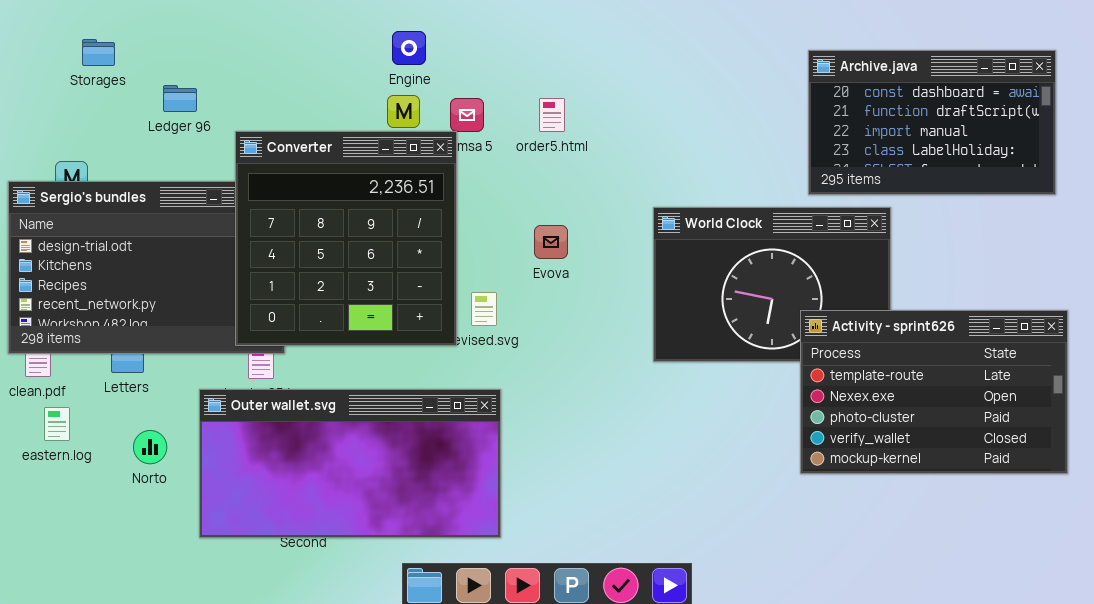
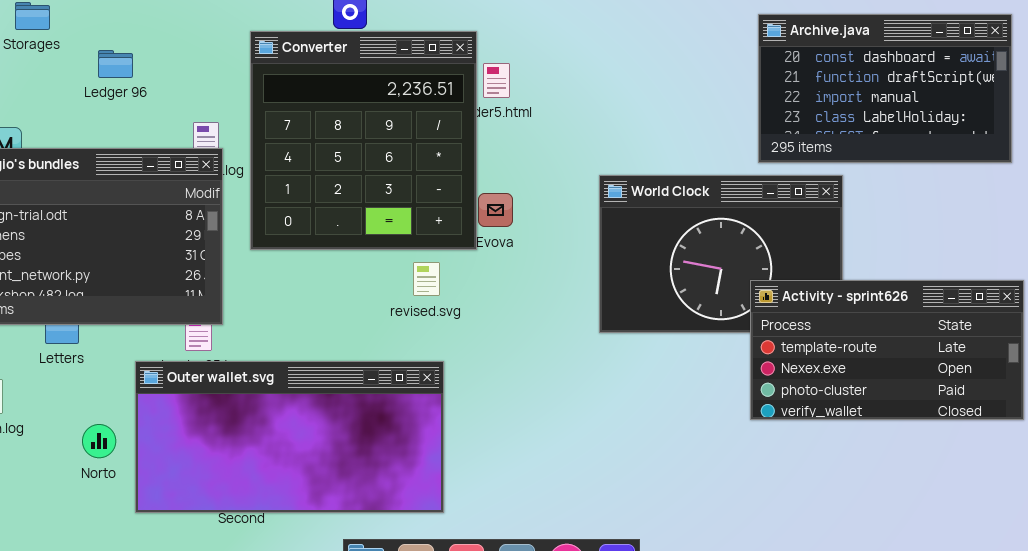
Converter: [235,131,457,346] -> [250,31,477,250], moved
Activity - sprint626: [800,310,1068,474] -> [750,280,1024,420], resized
Norto: [133,430,167,464] -> [82,424,116,458], moved

